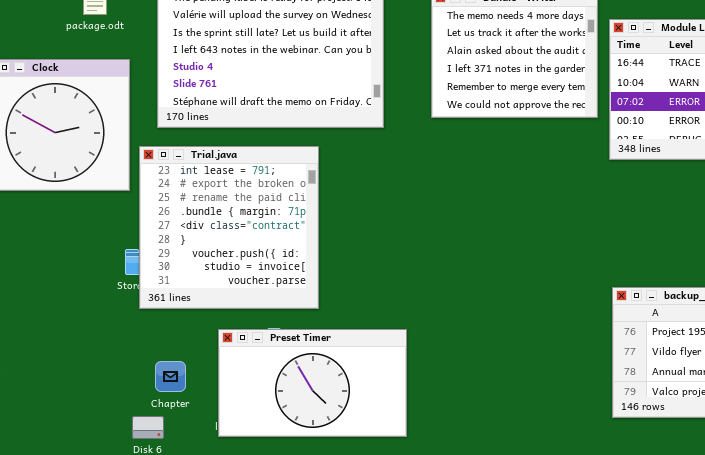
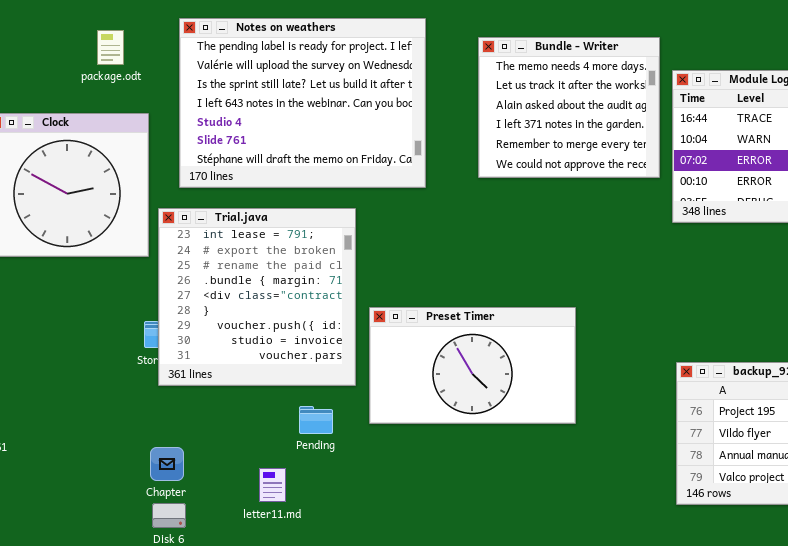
Preset Timer: [218,329,407,437] -> [369,307,576,424], moved
Chapter: [155,361,186,392] -> [150,447,184,481], moved

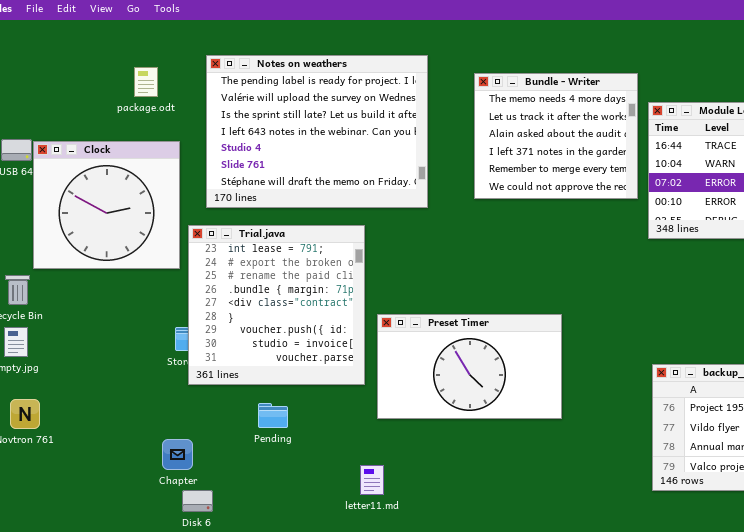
Pending: [299,406,333,434] -> [258,403,288,428], moved
Chapter: [150,447,184,481] -> [162,439,193,470], moved
letter11.md: [259,468,286,502] -> [360,465,384,495], moved

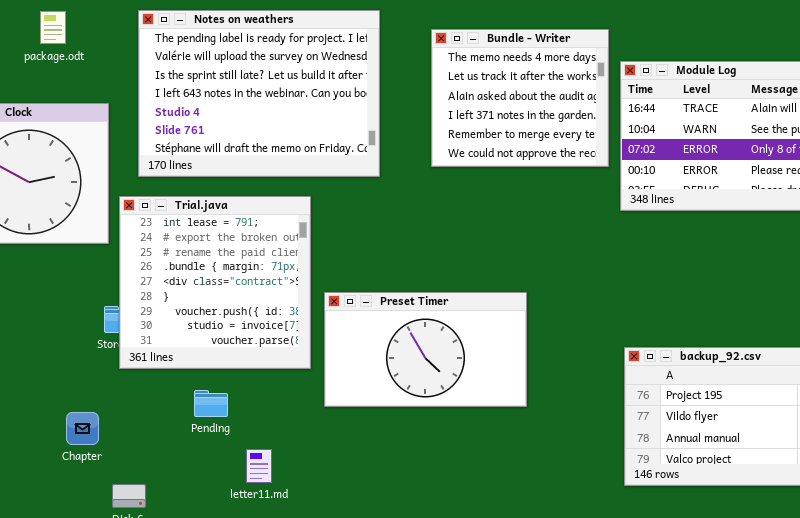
package.odt: [134,67,158,97] -> [40,11,66,44], moved
Chapter: [162,439,193,470] -> [66,412,99,445], moved
letter11.md: [360,465,384,495] -> [246,449,272,483], moved

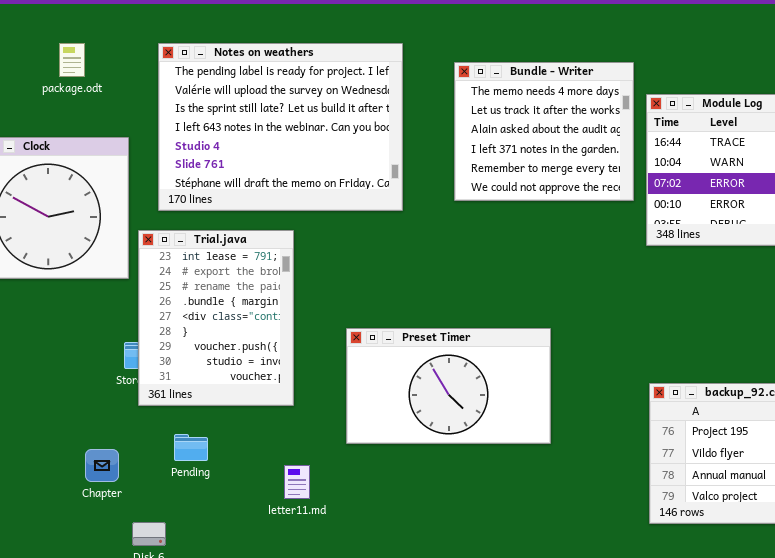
Trial.java: [119,196,311,369] -> [138,230,294,406], resized
Pending: [194,390,228,417] -> [174,434,208,461], moved
letter11.md: [246,449,272,483] -> [284,465,310,499], moved

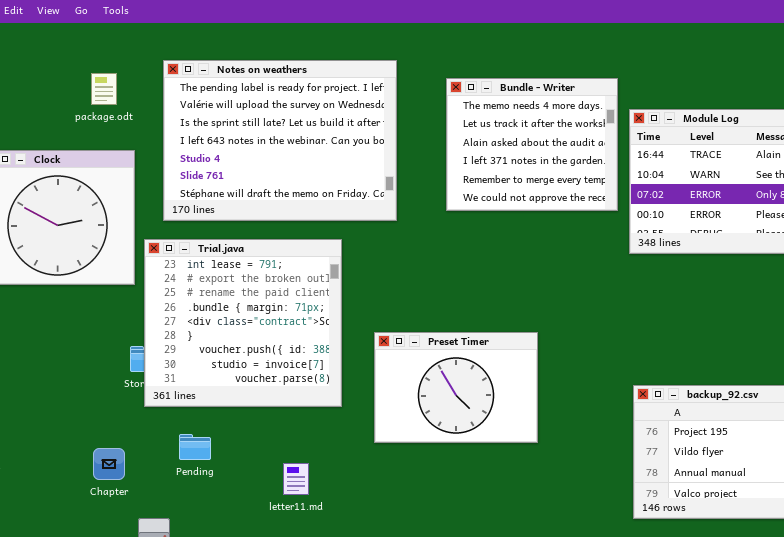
package.odt: [59,43,85,77] -> [91,73,117,105], moved
Trial.java: [138,230,294,406] -> [144,239,342,407], resized
Preset Timer: [346,328,551,444] -> [374,332,538,443], resized

